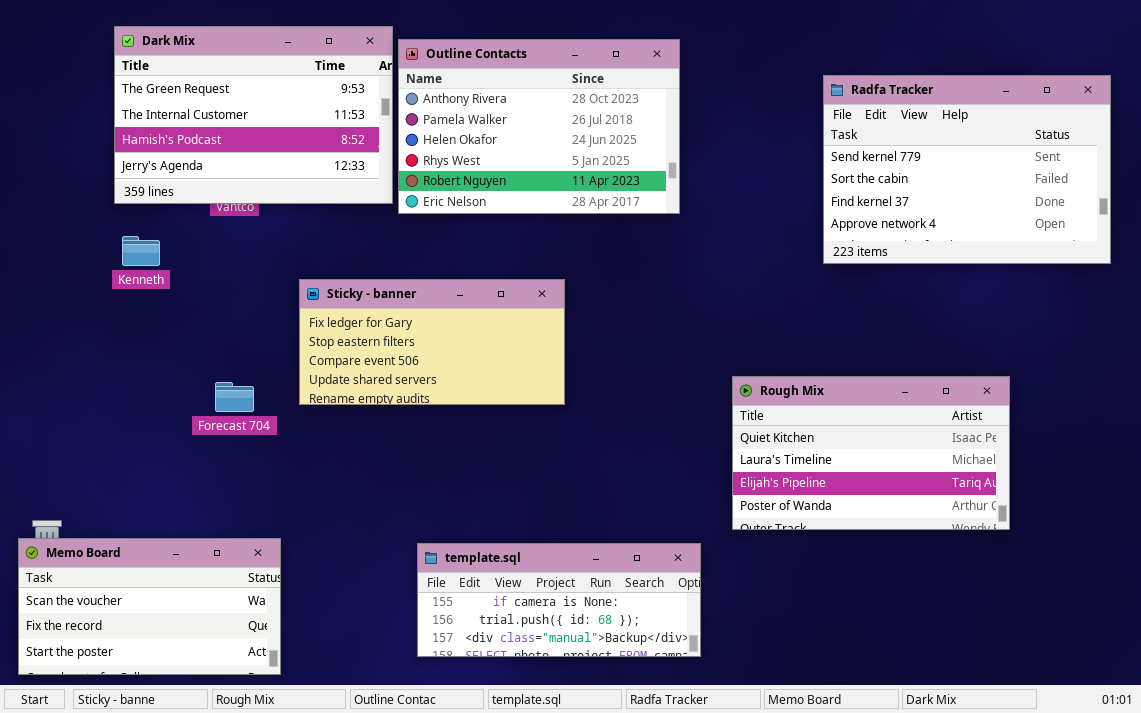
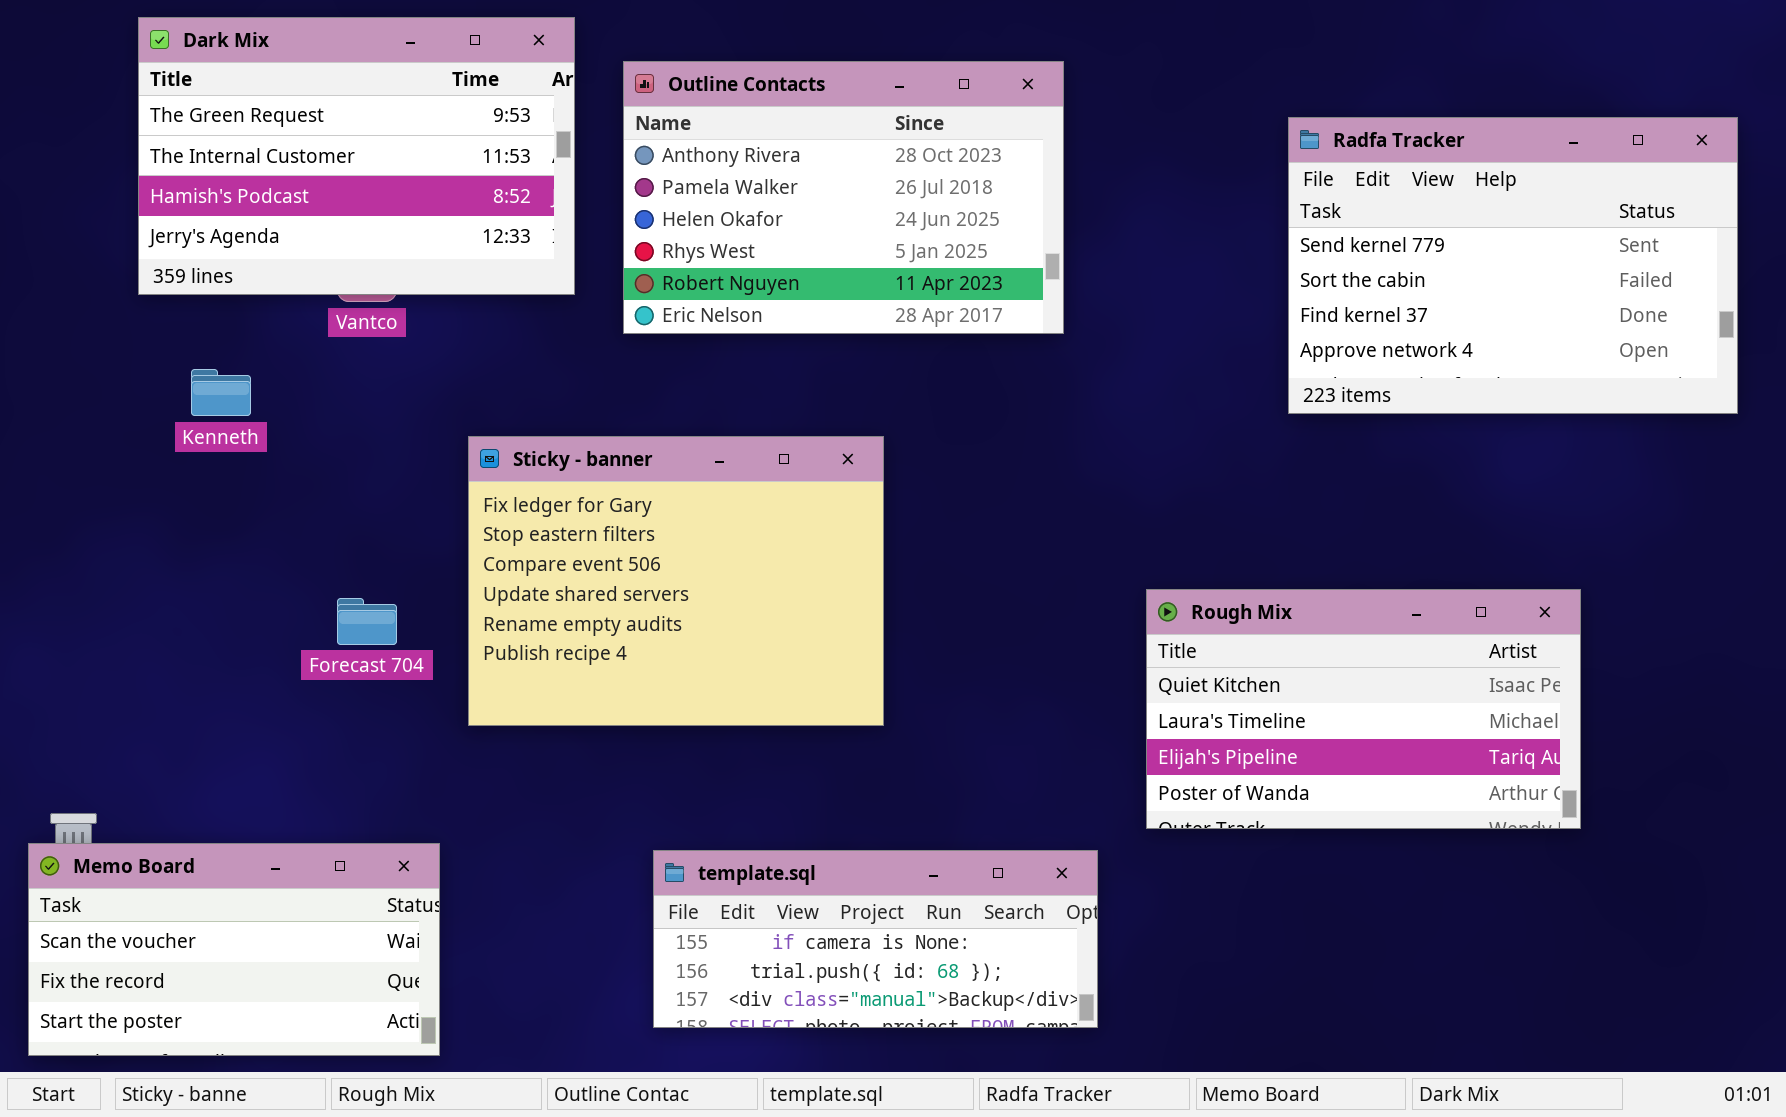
Dark Mix: [114,26,393,204] -> [138,17,575,295], moved
Sticky - banner: [299,279,565,405] -> [468,436,884,726], resized

